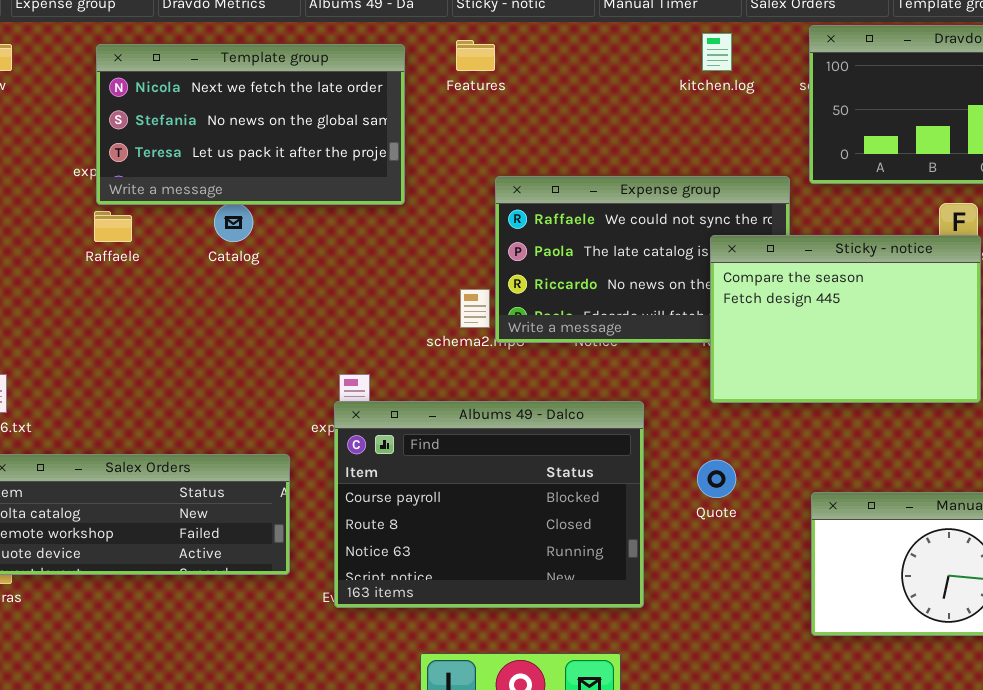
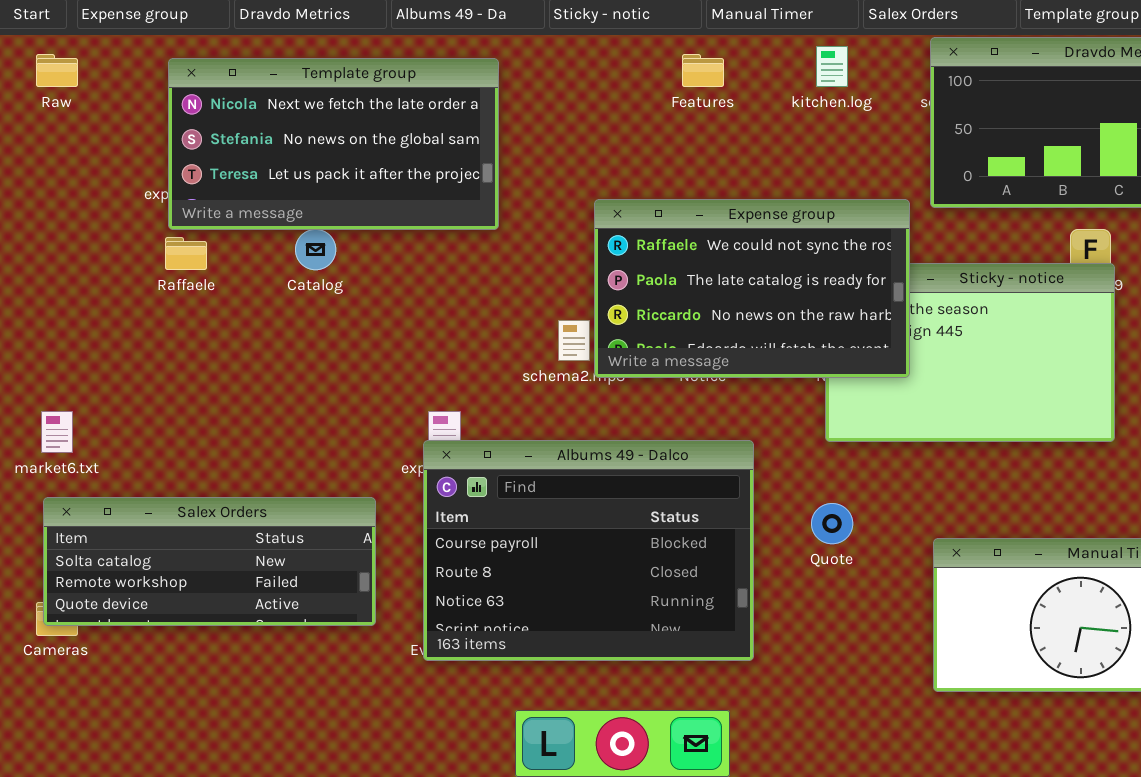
Features: [456,40,495,71] -> [682,54,724,87], moved
Expense group: [495,176,790,343] -> [594,199,910,378], raised

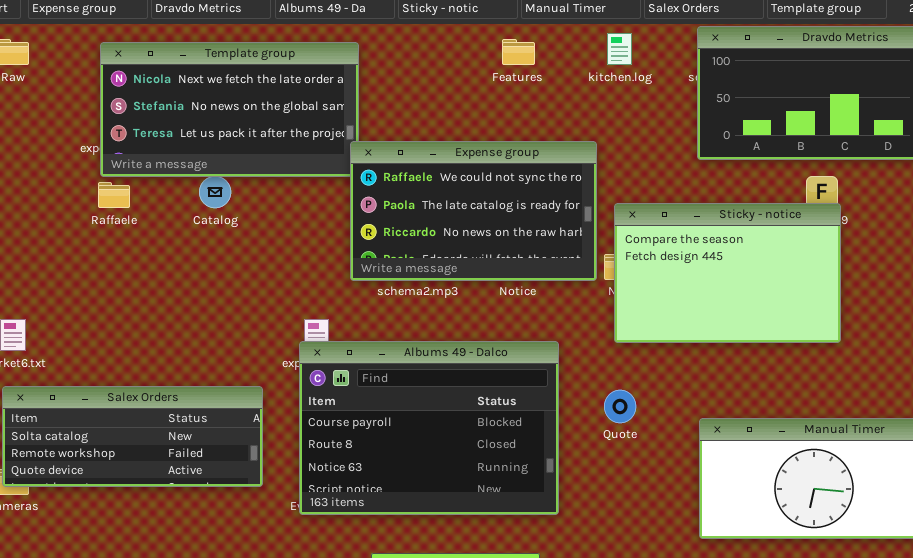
Expense group: [594,199,910,378] -> [350,141,597,281], moved

